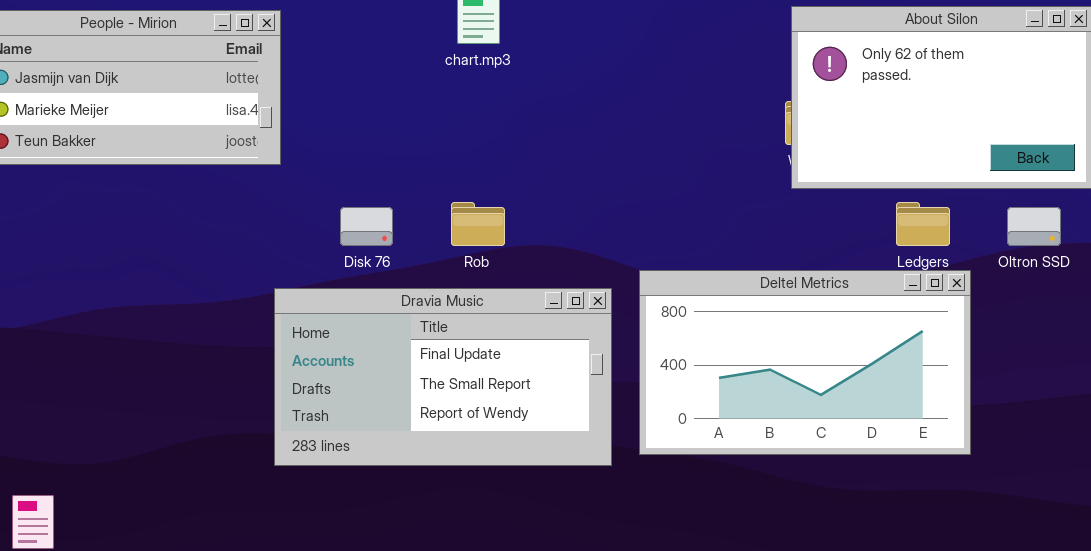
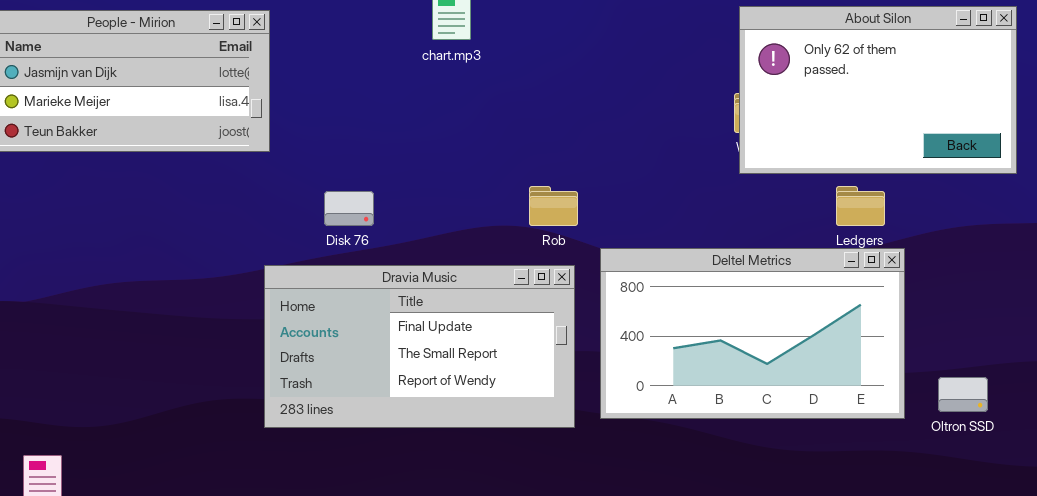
Rob: [451,202,505,246] -> [529,186,578,226], moved
Oltron SSD: [1007,207,1061,246] -> [938,377,988,412], moved

